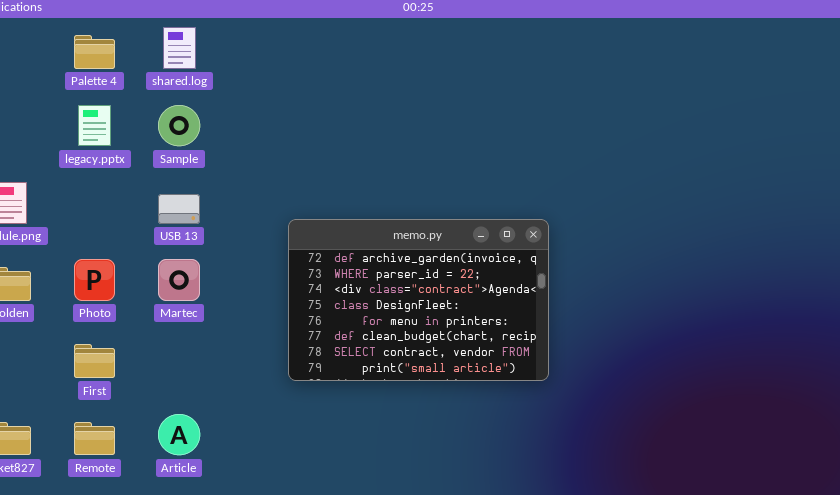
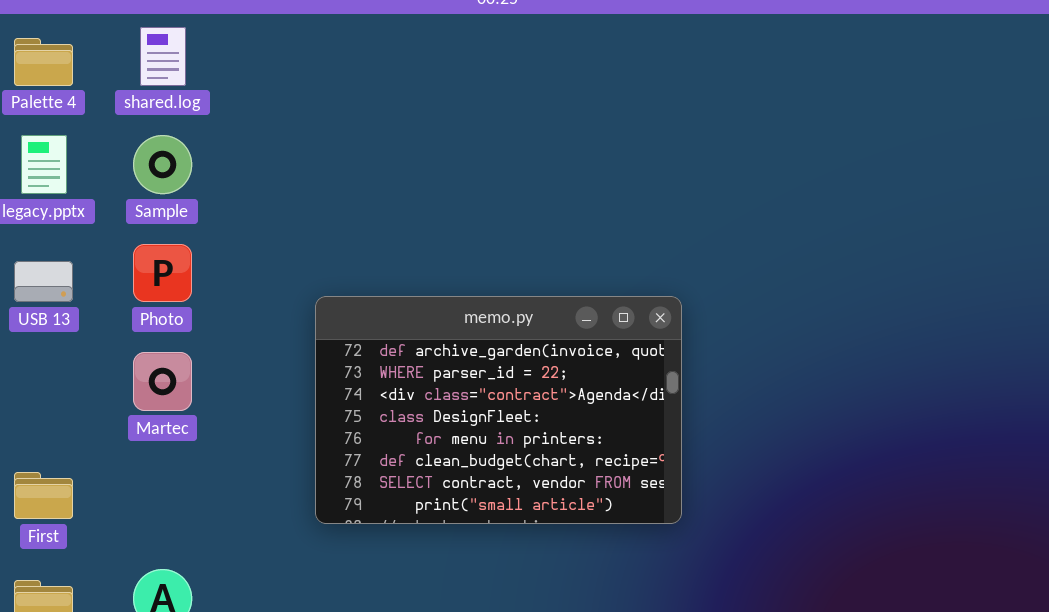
USB 13: [158,194,200,224] -> [14,261,73,302], moved
Photo: [74,259,115,301] -> [133,244,192,302], moved

